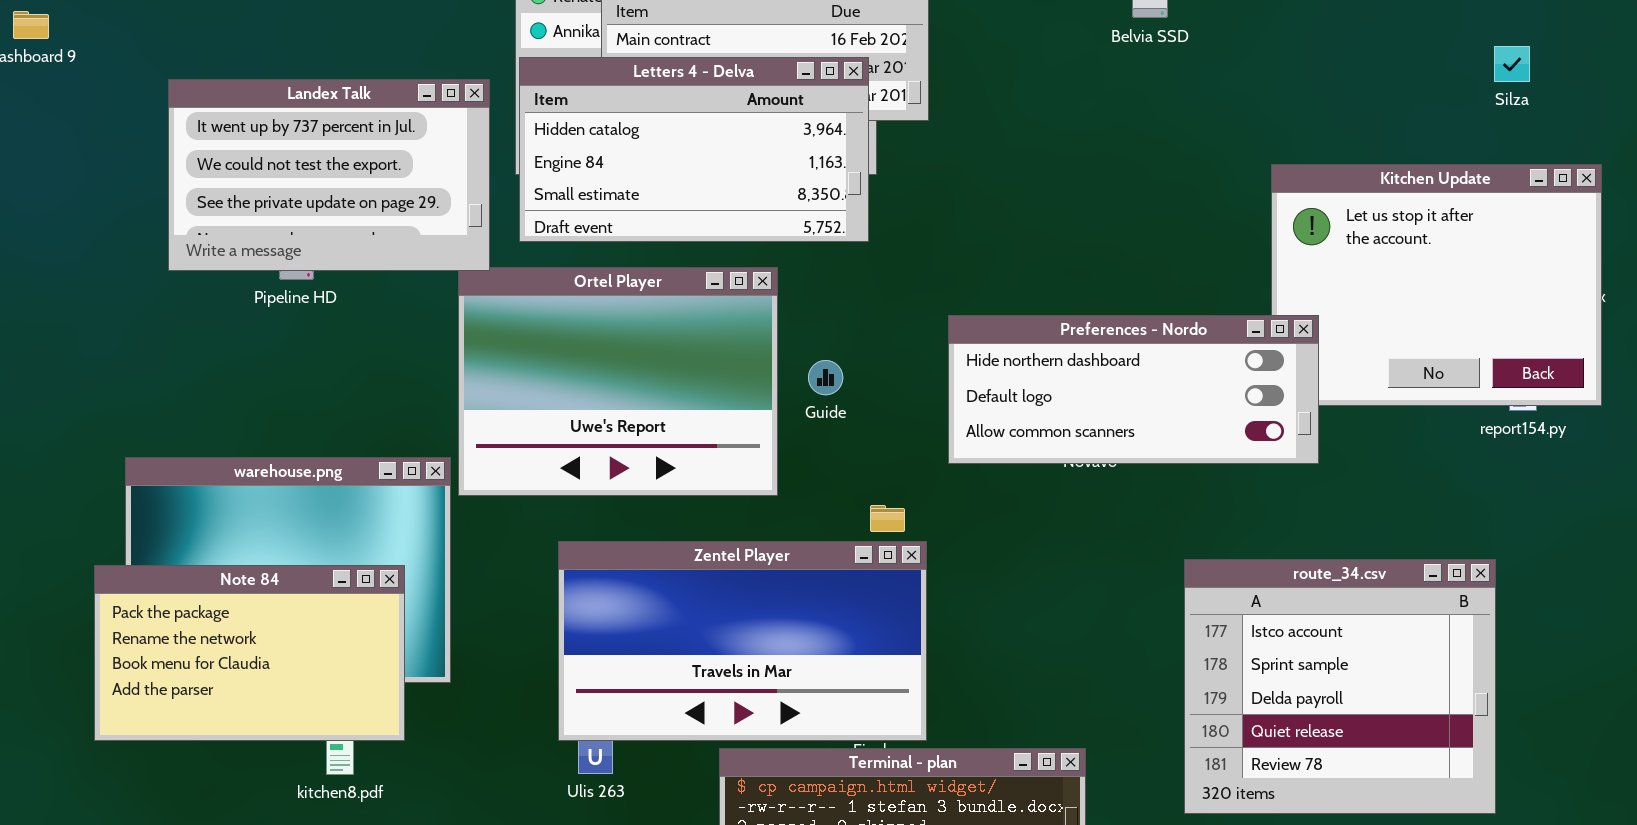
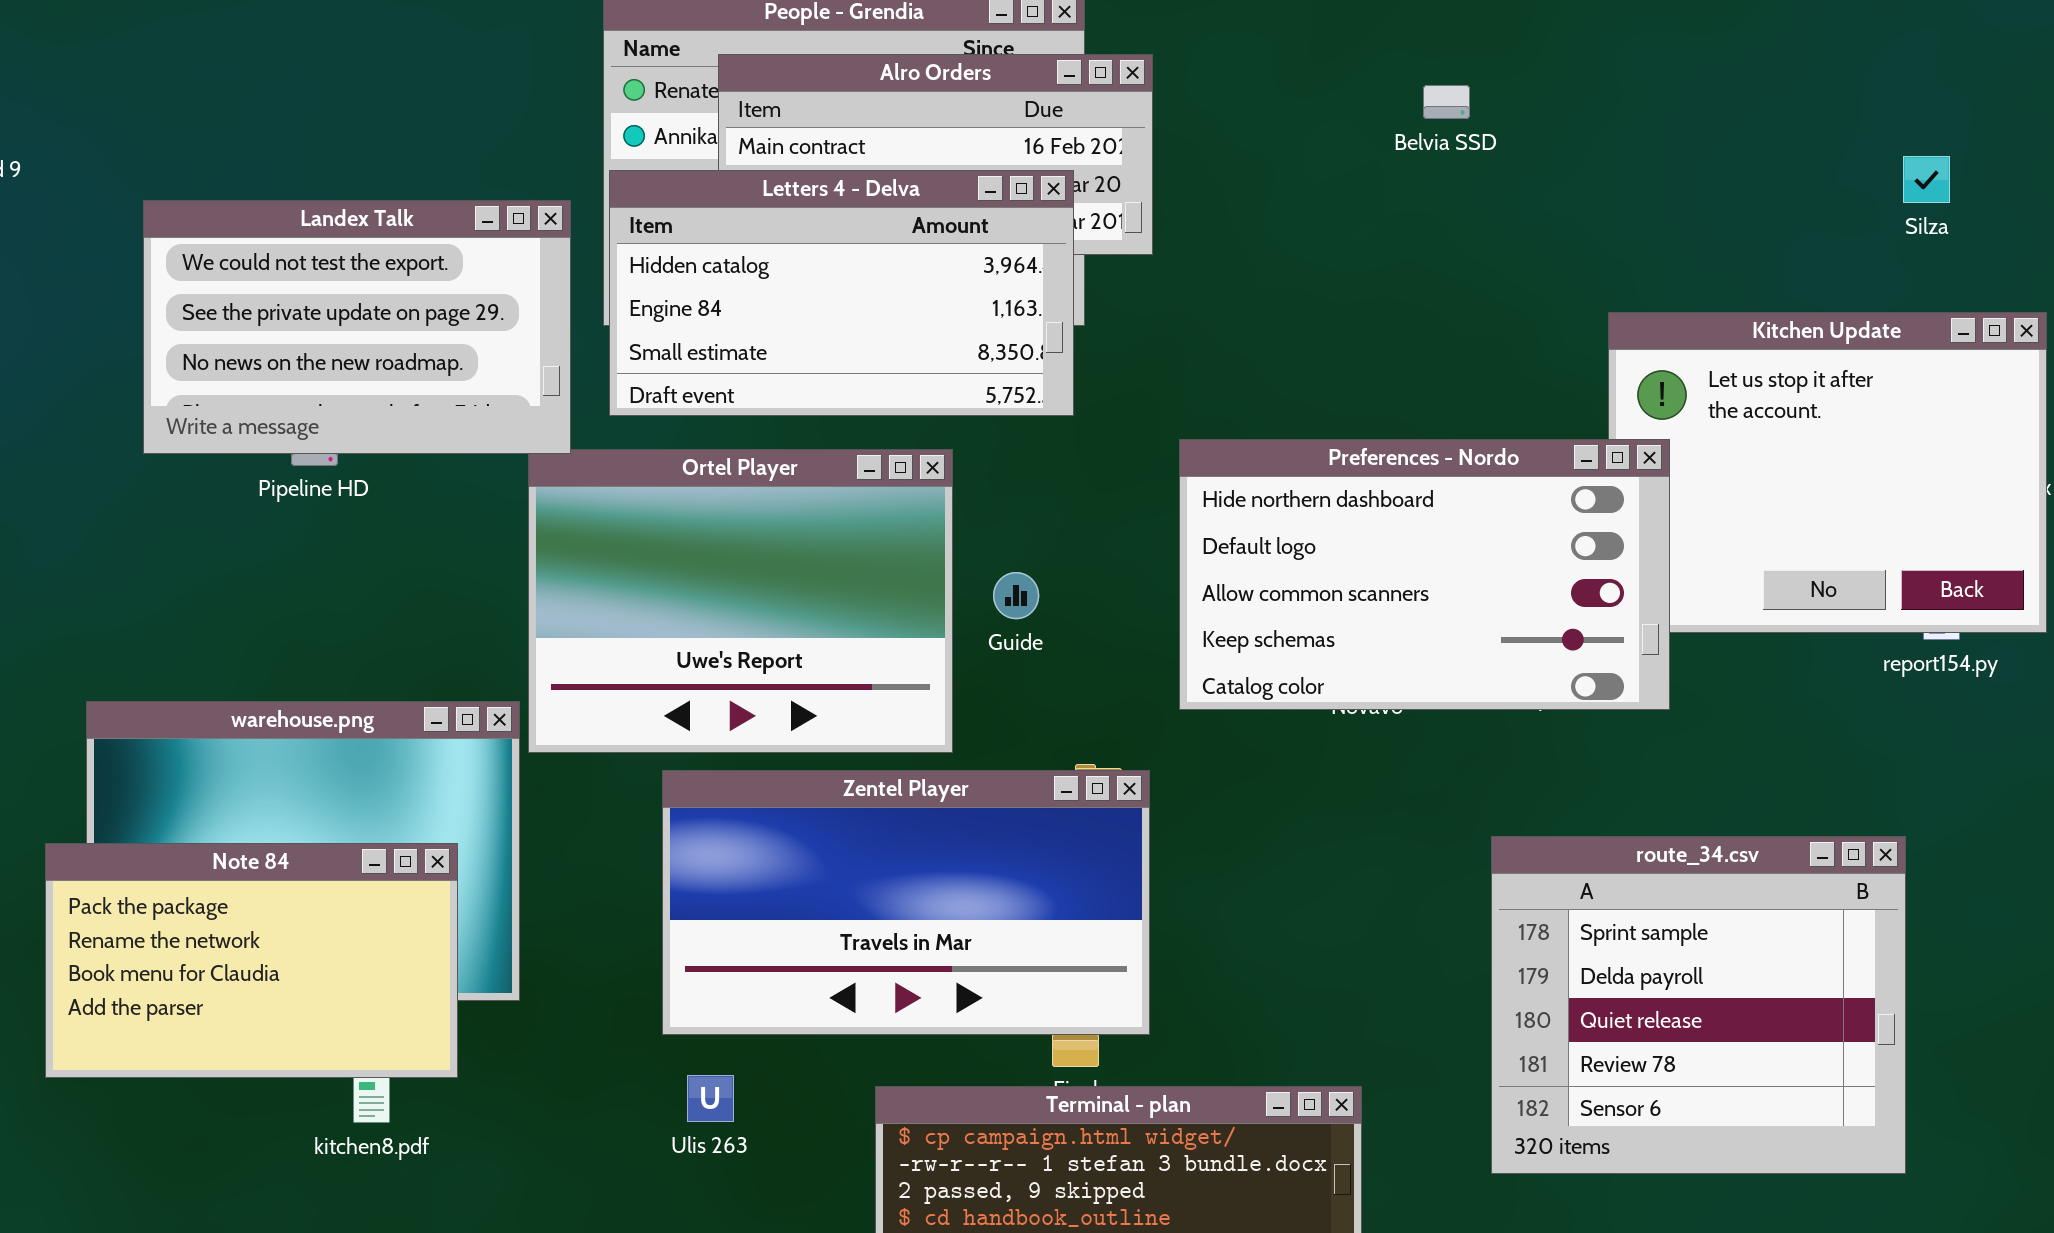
Landex Talk: [168,79,490,271] -> [143,200,571,454], scrolled down 1 row
Preferences - Nordo: [948,315,1319,464] -> [1179,439,1670,710], resized
Zentel Player: [558,541,927,741] -> [662,770,1150,1035], moved
route_34.csv: [1184,559,1496,814] -> [1491,836,1906,1174], scrolled down 1 row

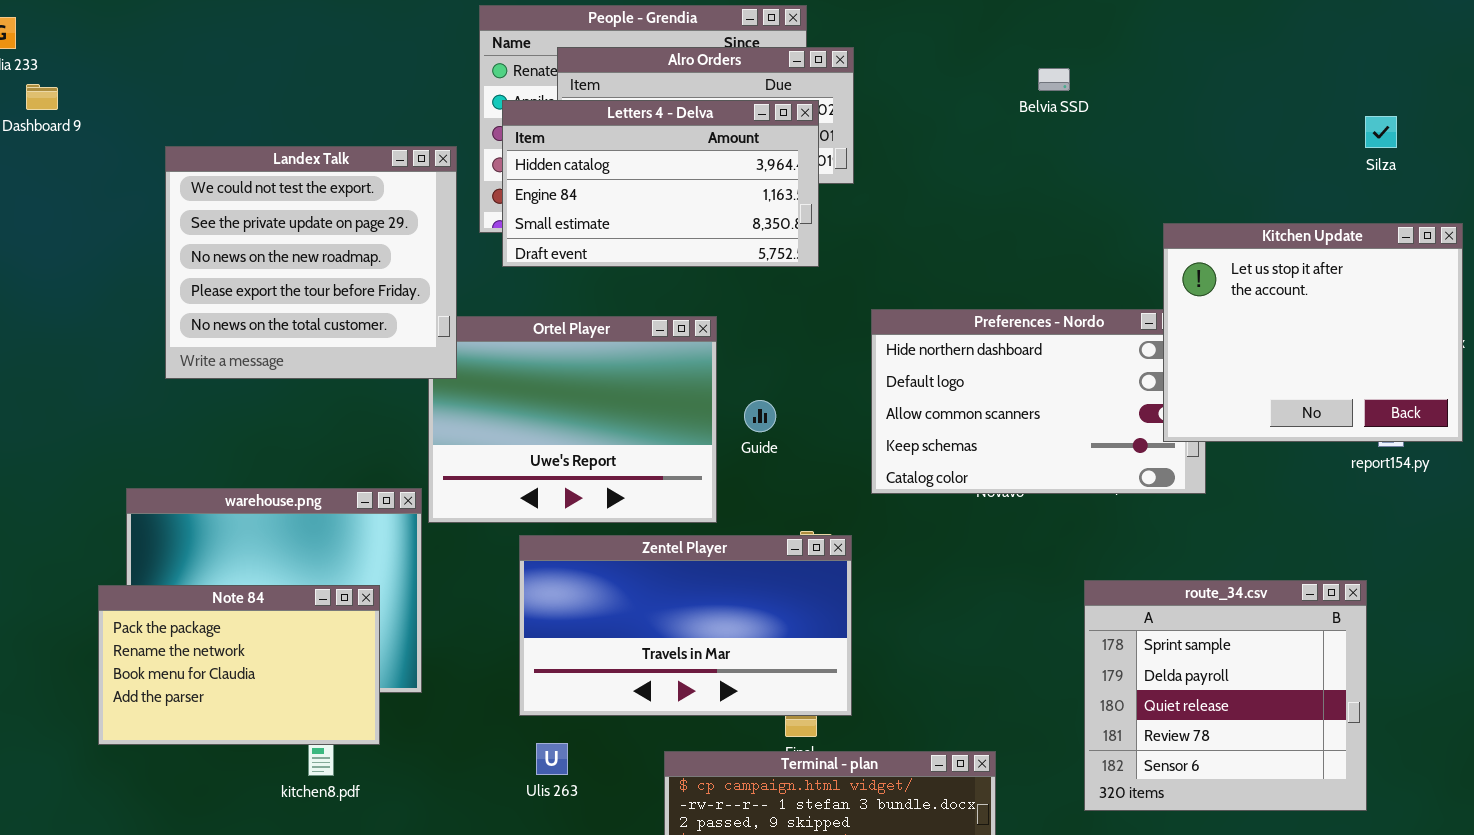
Letters 4 - Delva: [609,170,1074,416] -> [502,100,819,267], moved
Landex Talk: [143,200,571,454] -> [165,146,457,379], resized
Kitchen Update: [1608,312,2047,633] -> [1163,223,1463,442], raised

